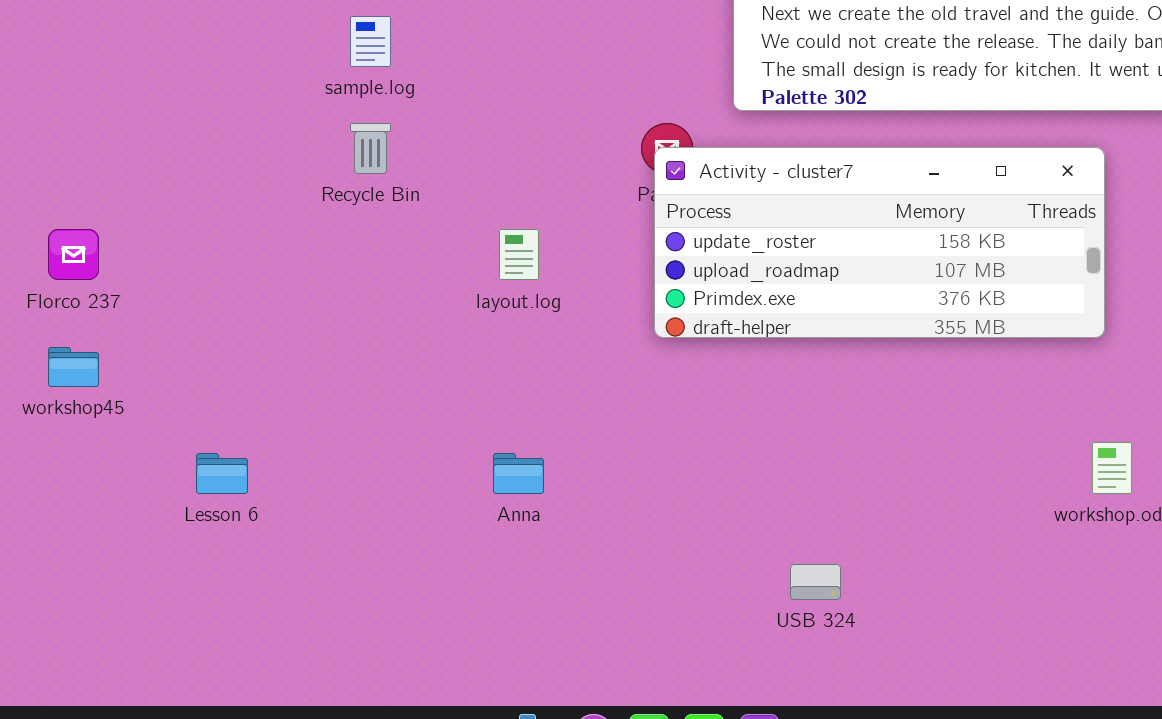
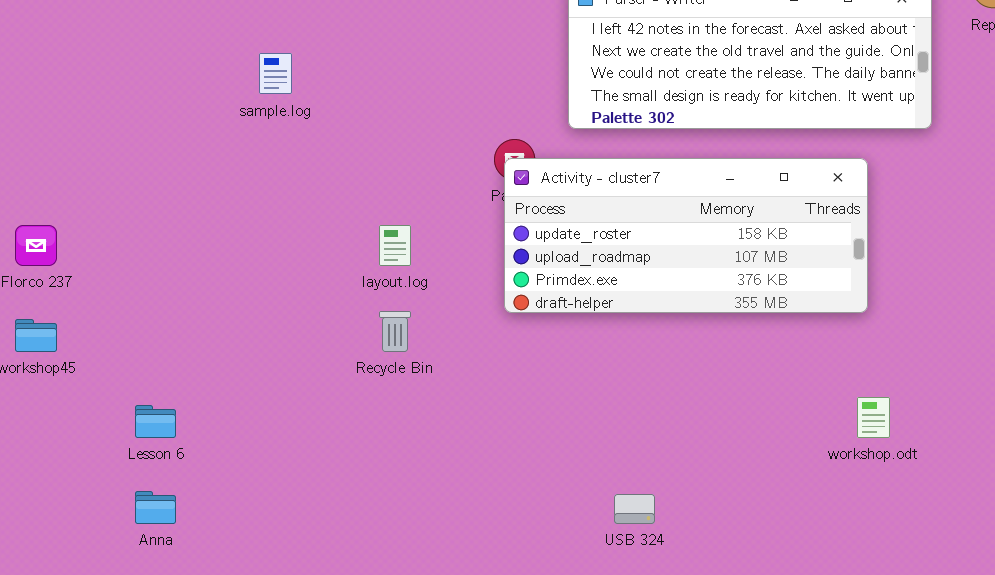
Recycle Bin: [350,123,391,174] -> [379,311,411,352], moved
Anna: [493,453,544,494] -> [135,491,176,524], moved

